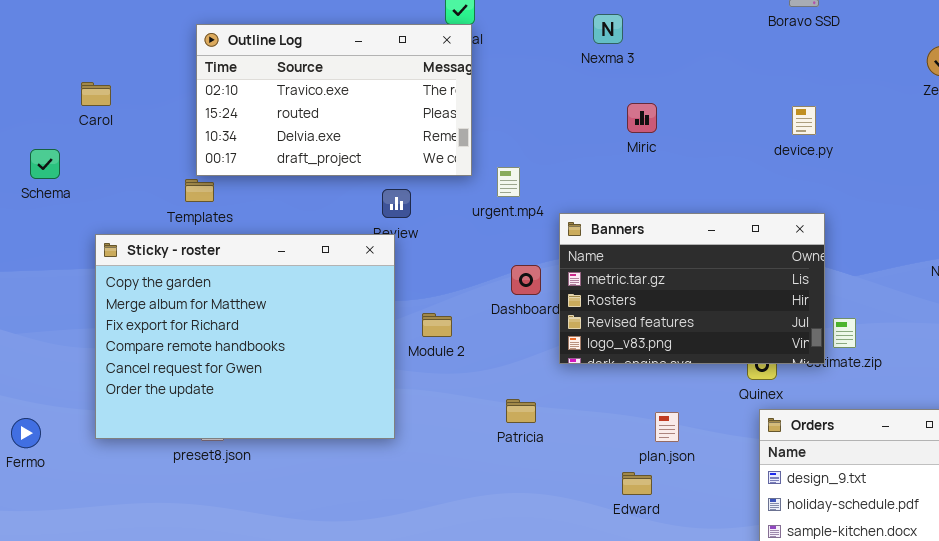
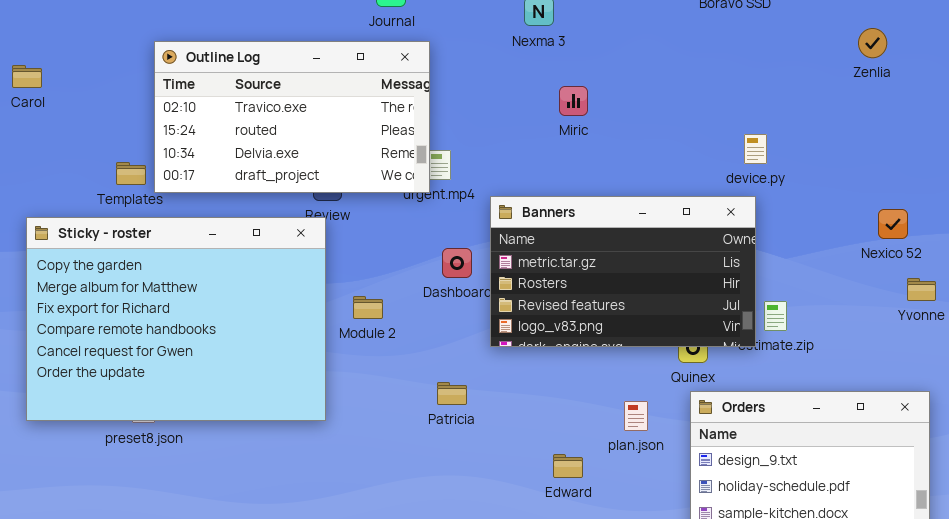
Outline Log: [196,24,472,176] -> [154,41,430,193], moved
device.py: [792,106,816,135] -> [744,134,767,164], moved
plan.json: [655,412,679,442] -> [624,401,648,431], moved

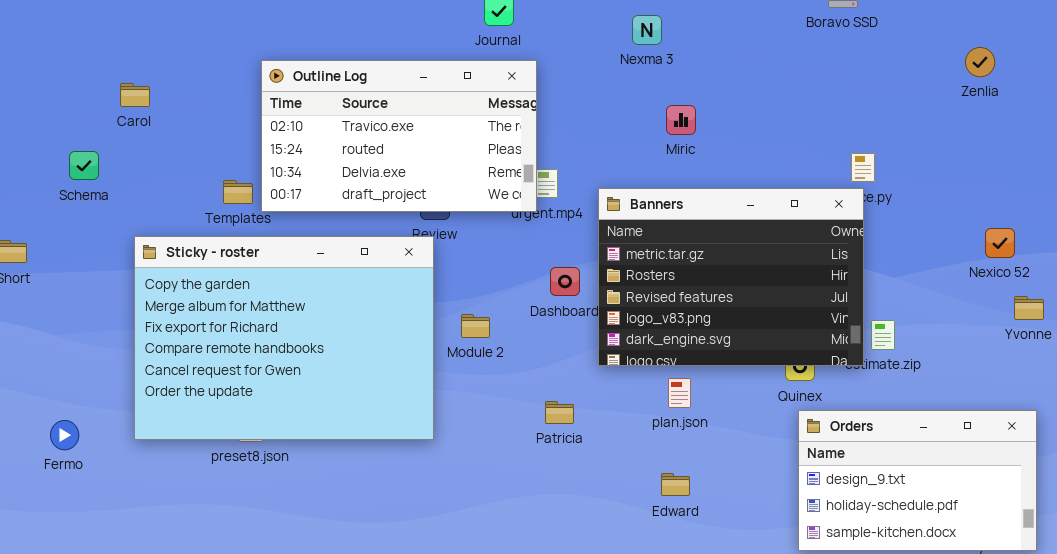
Banners: [490,196,756,347] -> [598,188,864,366], resized
plan.json: [624,401,648,431] -> [668,378,691,408], moved

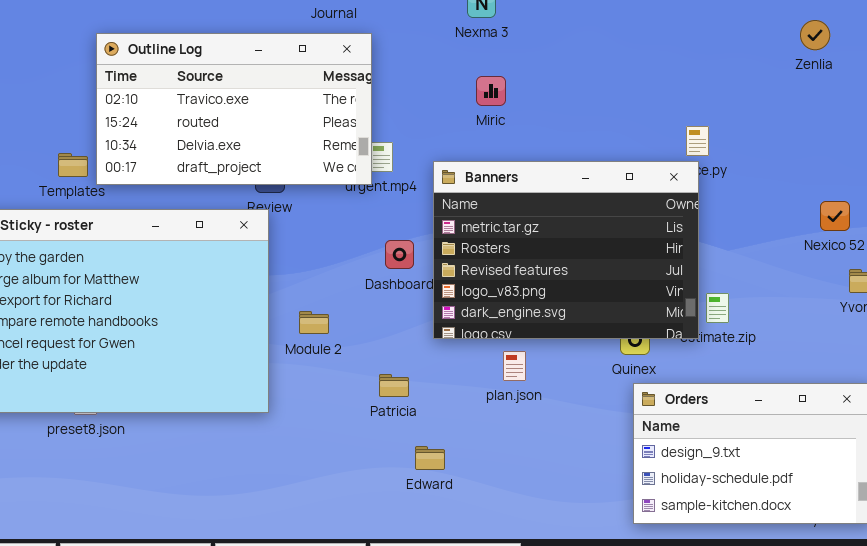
Miric: [666,105,696,135] -> [476,76,506,106], moved
Module 2: [461,314,490,338] -> [299,311,329,334], moved
Edward: [661,473,690,496] -> [415,446,445,470], moved

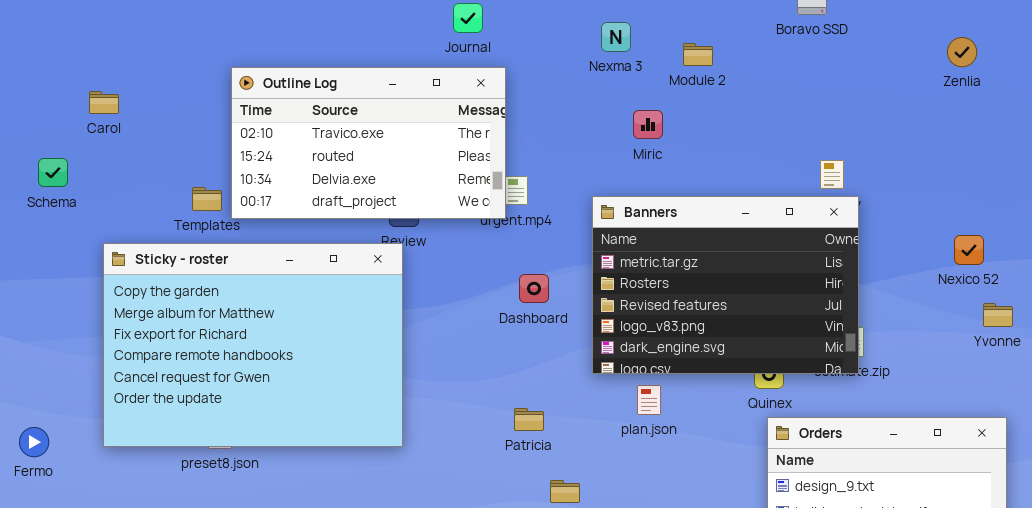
Zenlia: [800,20,830,50] -> [947,37,977,67], moved
Miric: [476,76,506,106] -> [633,110,663,139], moved
Banners: [433,161,699,339] -> [592,196,859,374], moved
Module 2: [299,311,329,334] -> [683,43,713,66], moved

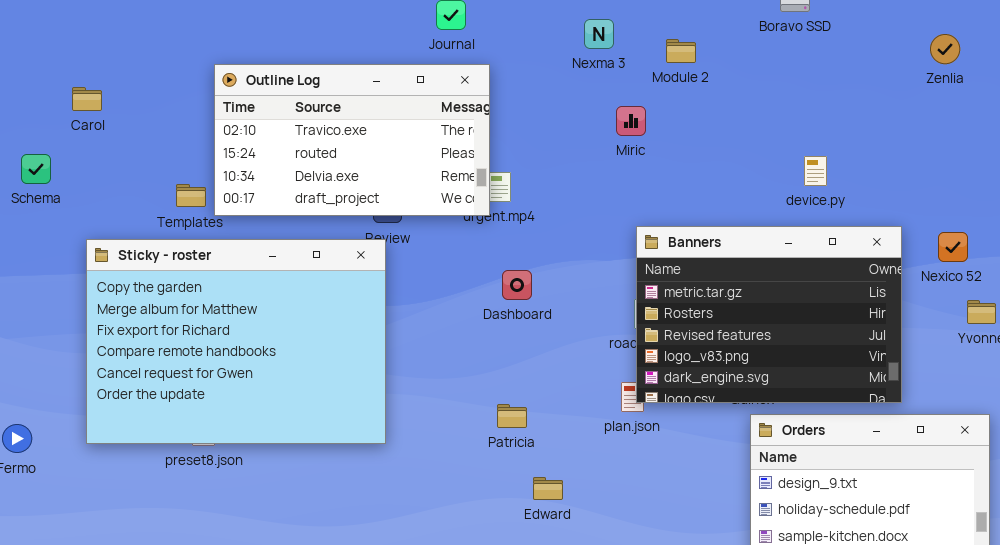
Banners: [592,196,859,374] -> [636,226,902,403], moved

